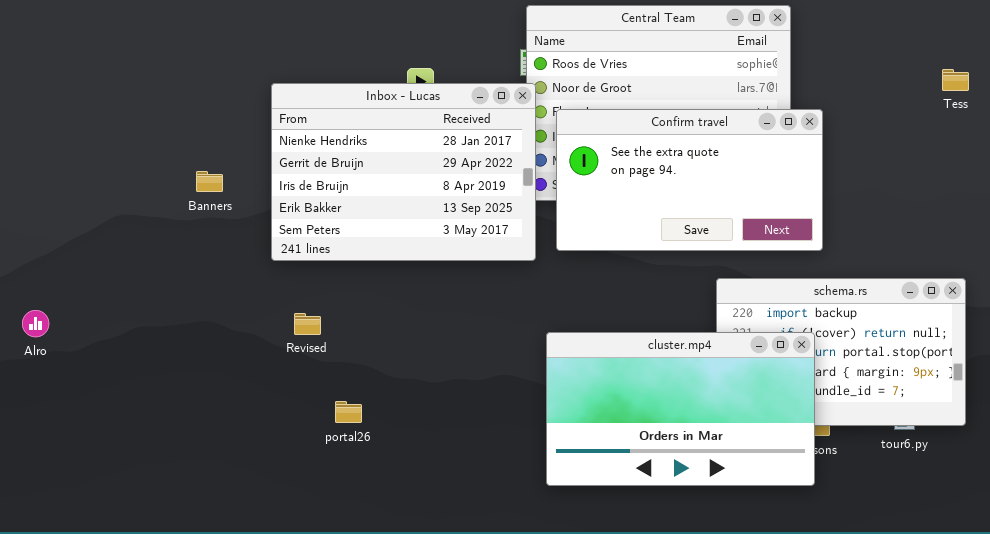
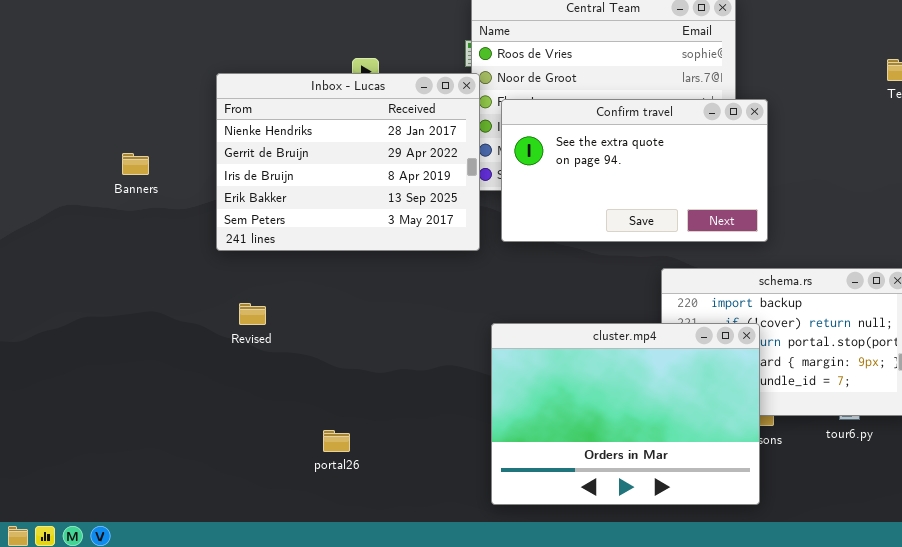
Banners: [196,171,223,192] -> [122,153,149,175], moved
cluster.mp4: [546,332,815,486] -> [491,323,760,505], resized
portal26: [335,401,362,423] -> [323,430,350,452], moved

